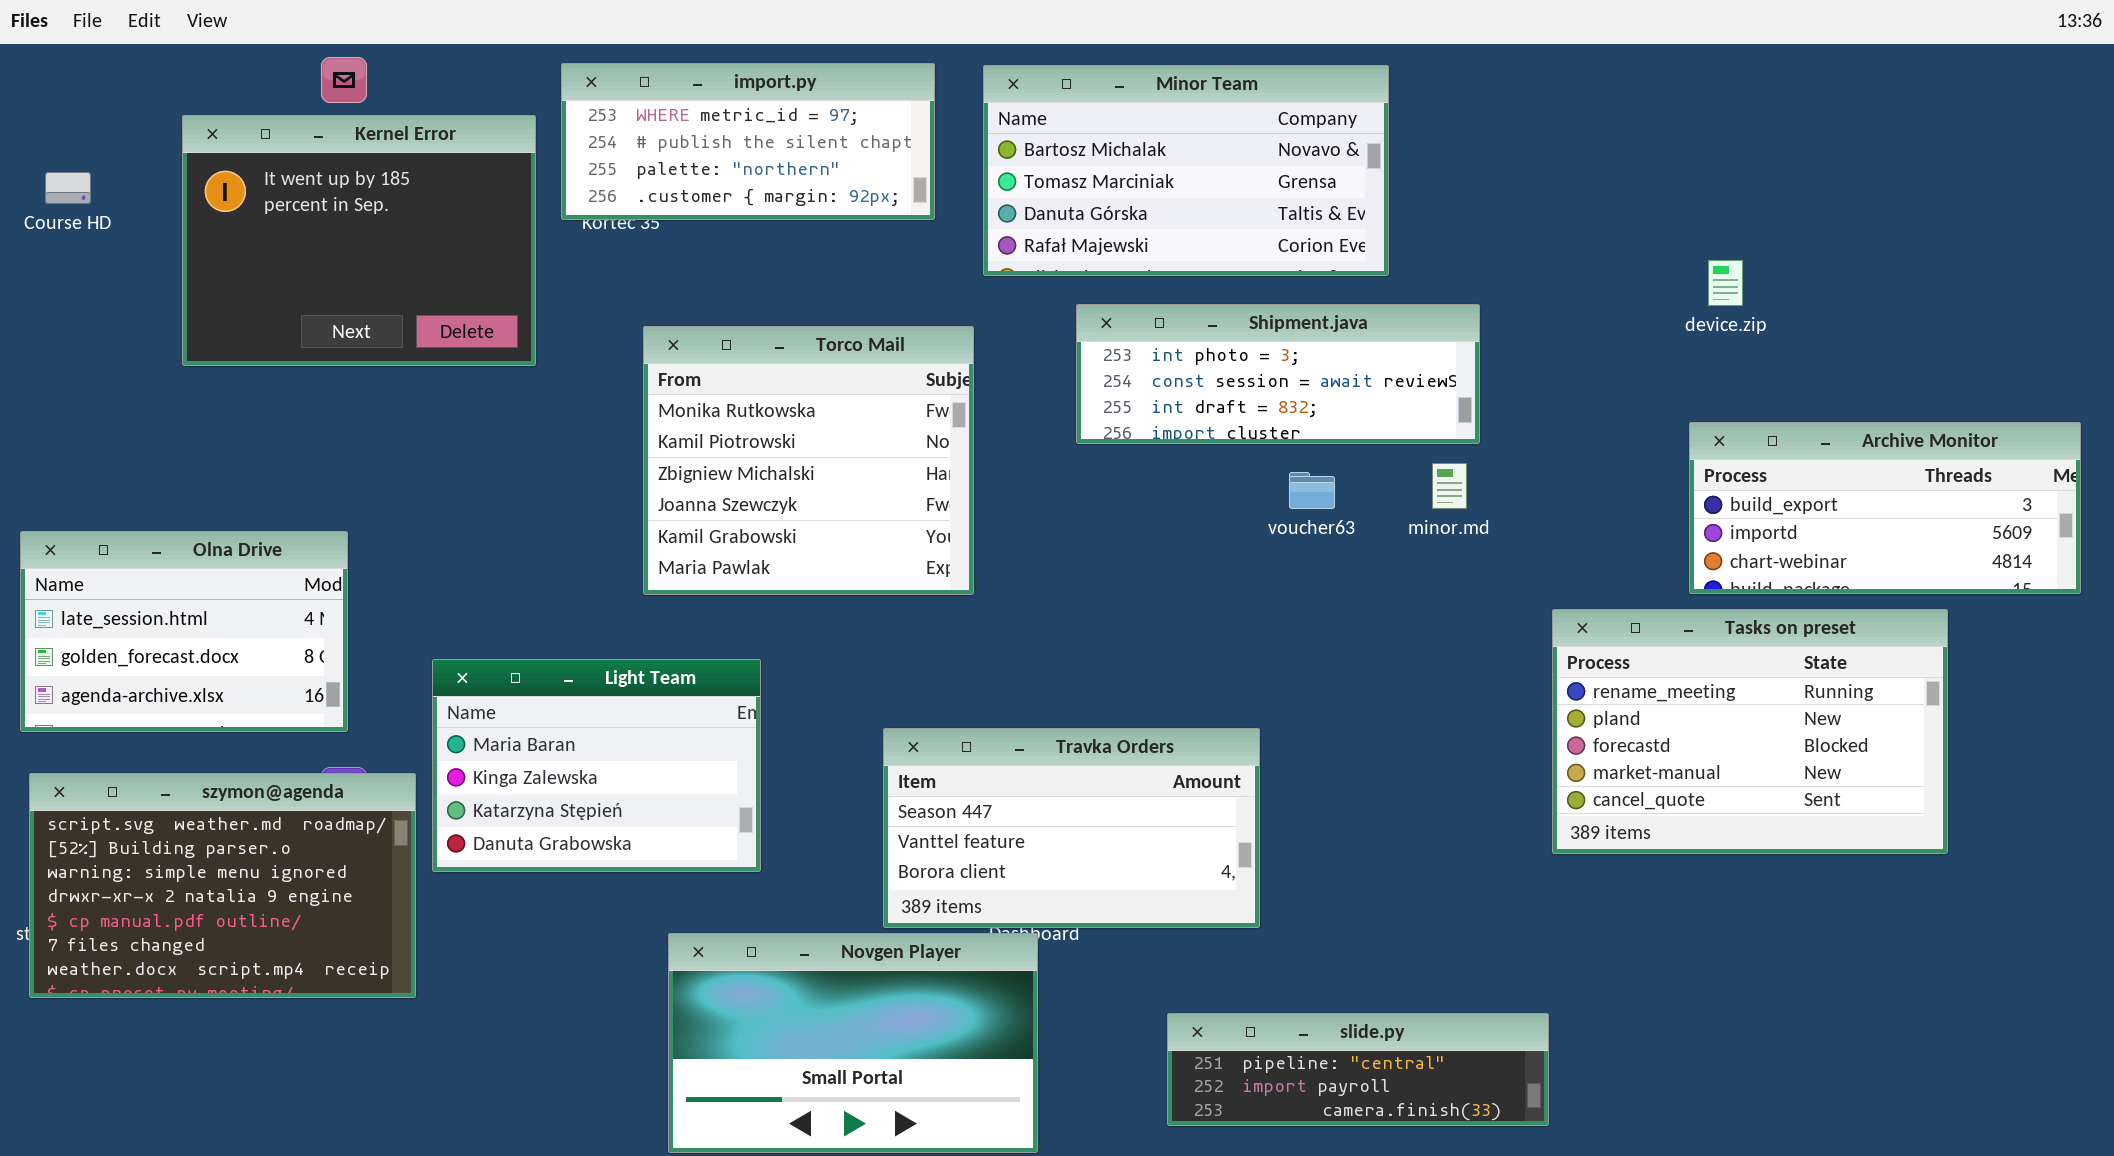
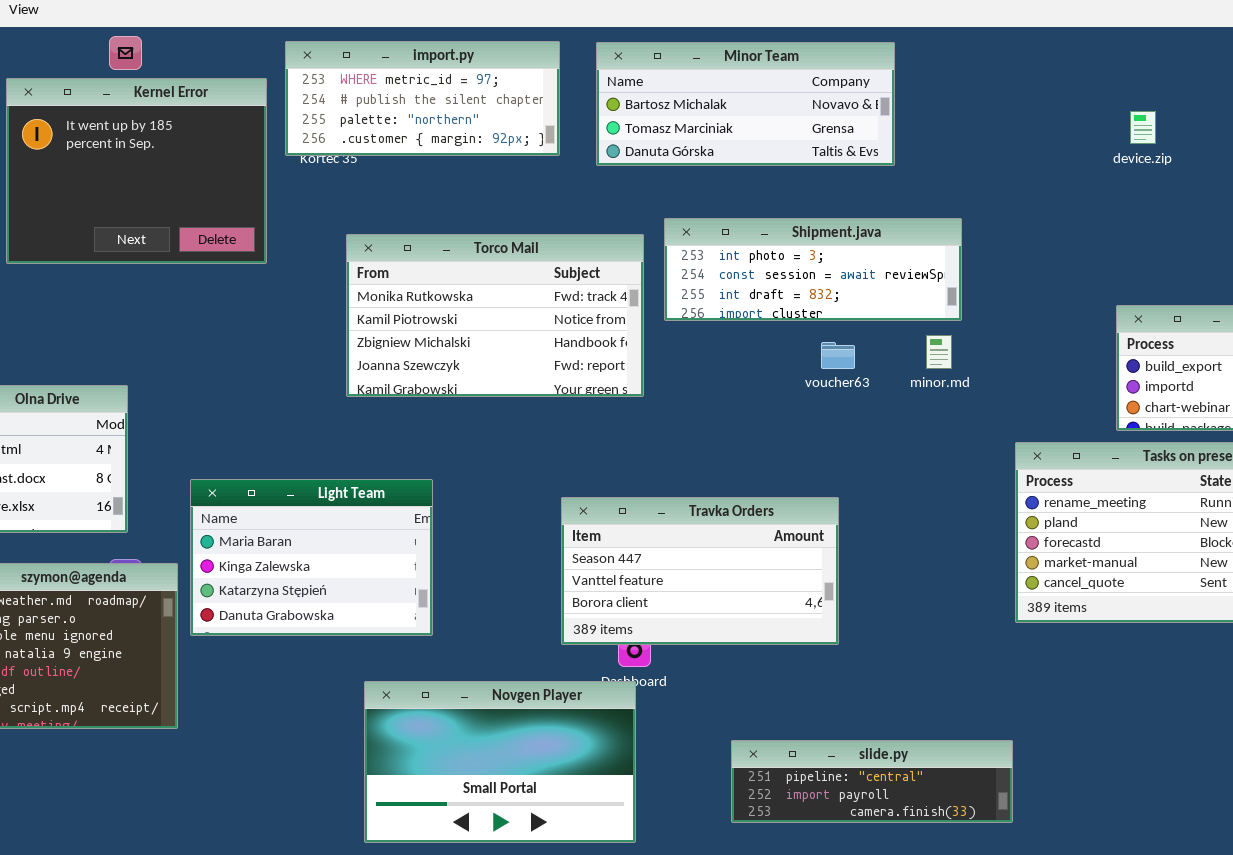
Minor Team: [983,65,1389,276] -> [596,42,895,166], resized
device.zip: [1708,260,1743,306] -> [1130,111,1156,144], moved
Torco Mail: [643,326,974,595] -> [346,234,644,397], resized
Travka Orders: [883,728,1260,928] -> [561,497,839,645], moved

